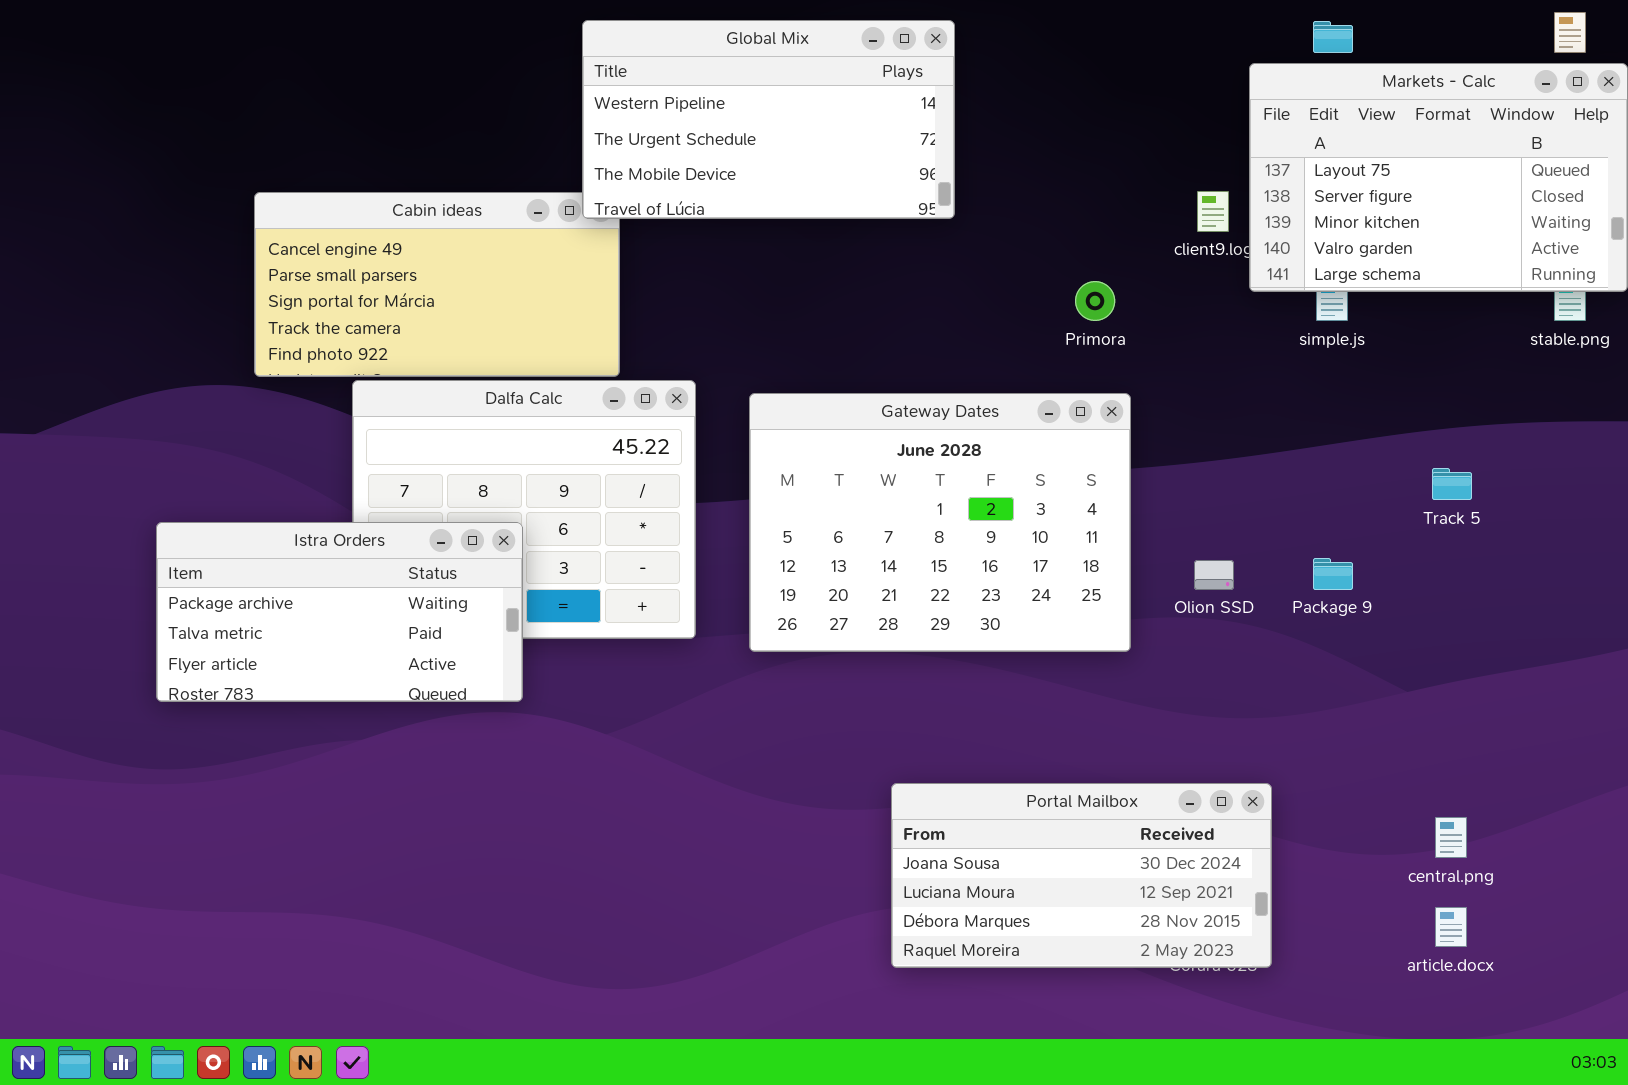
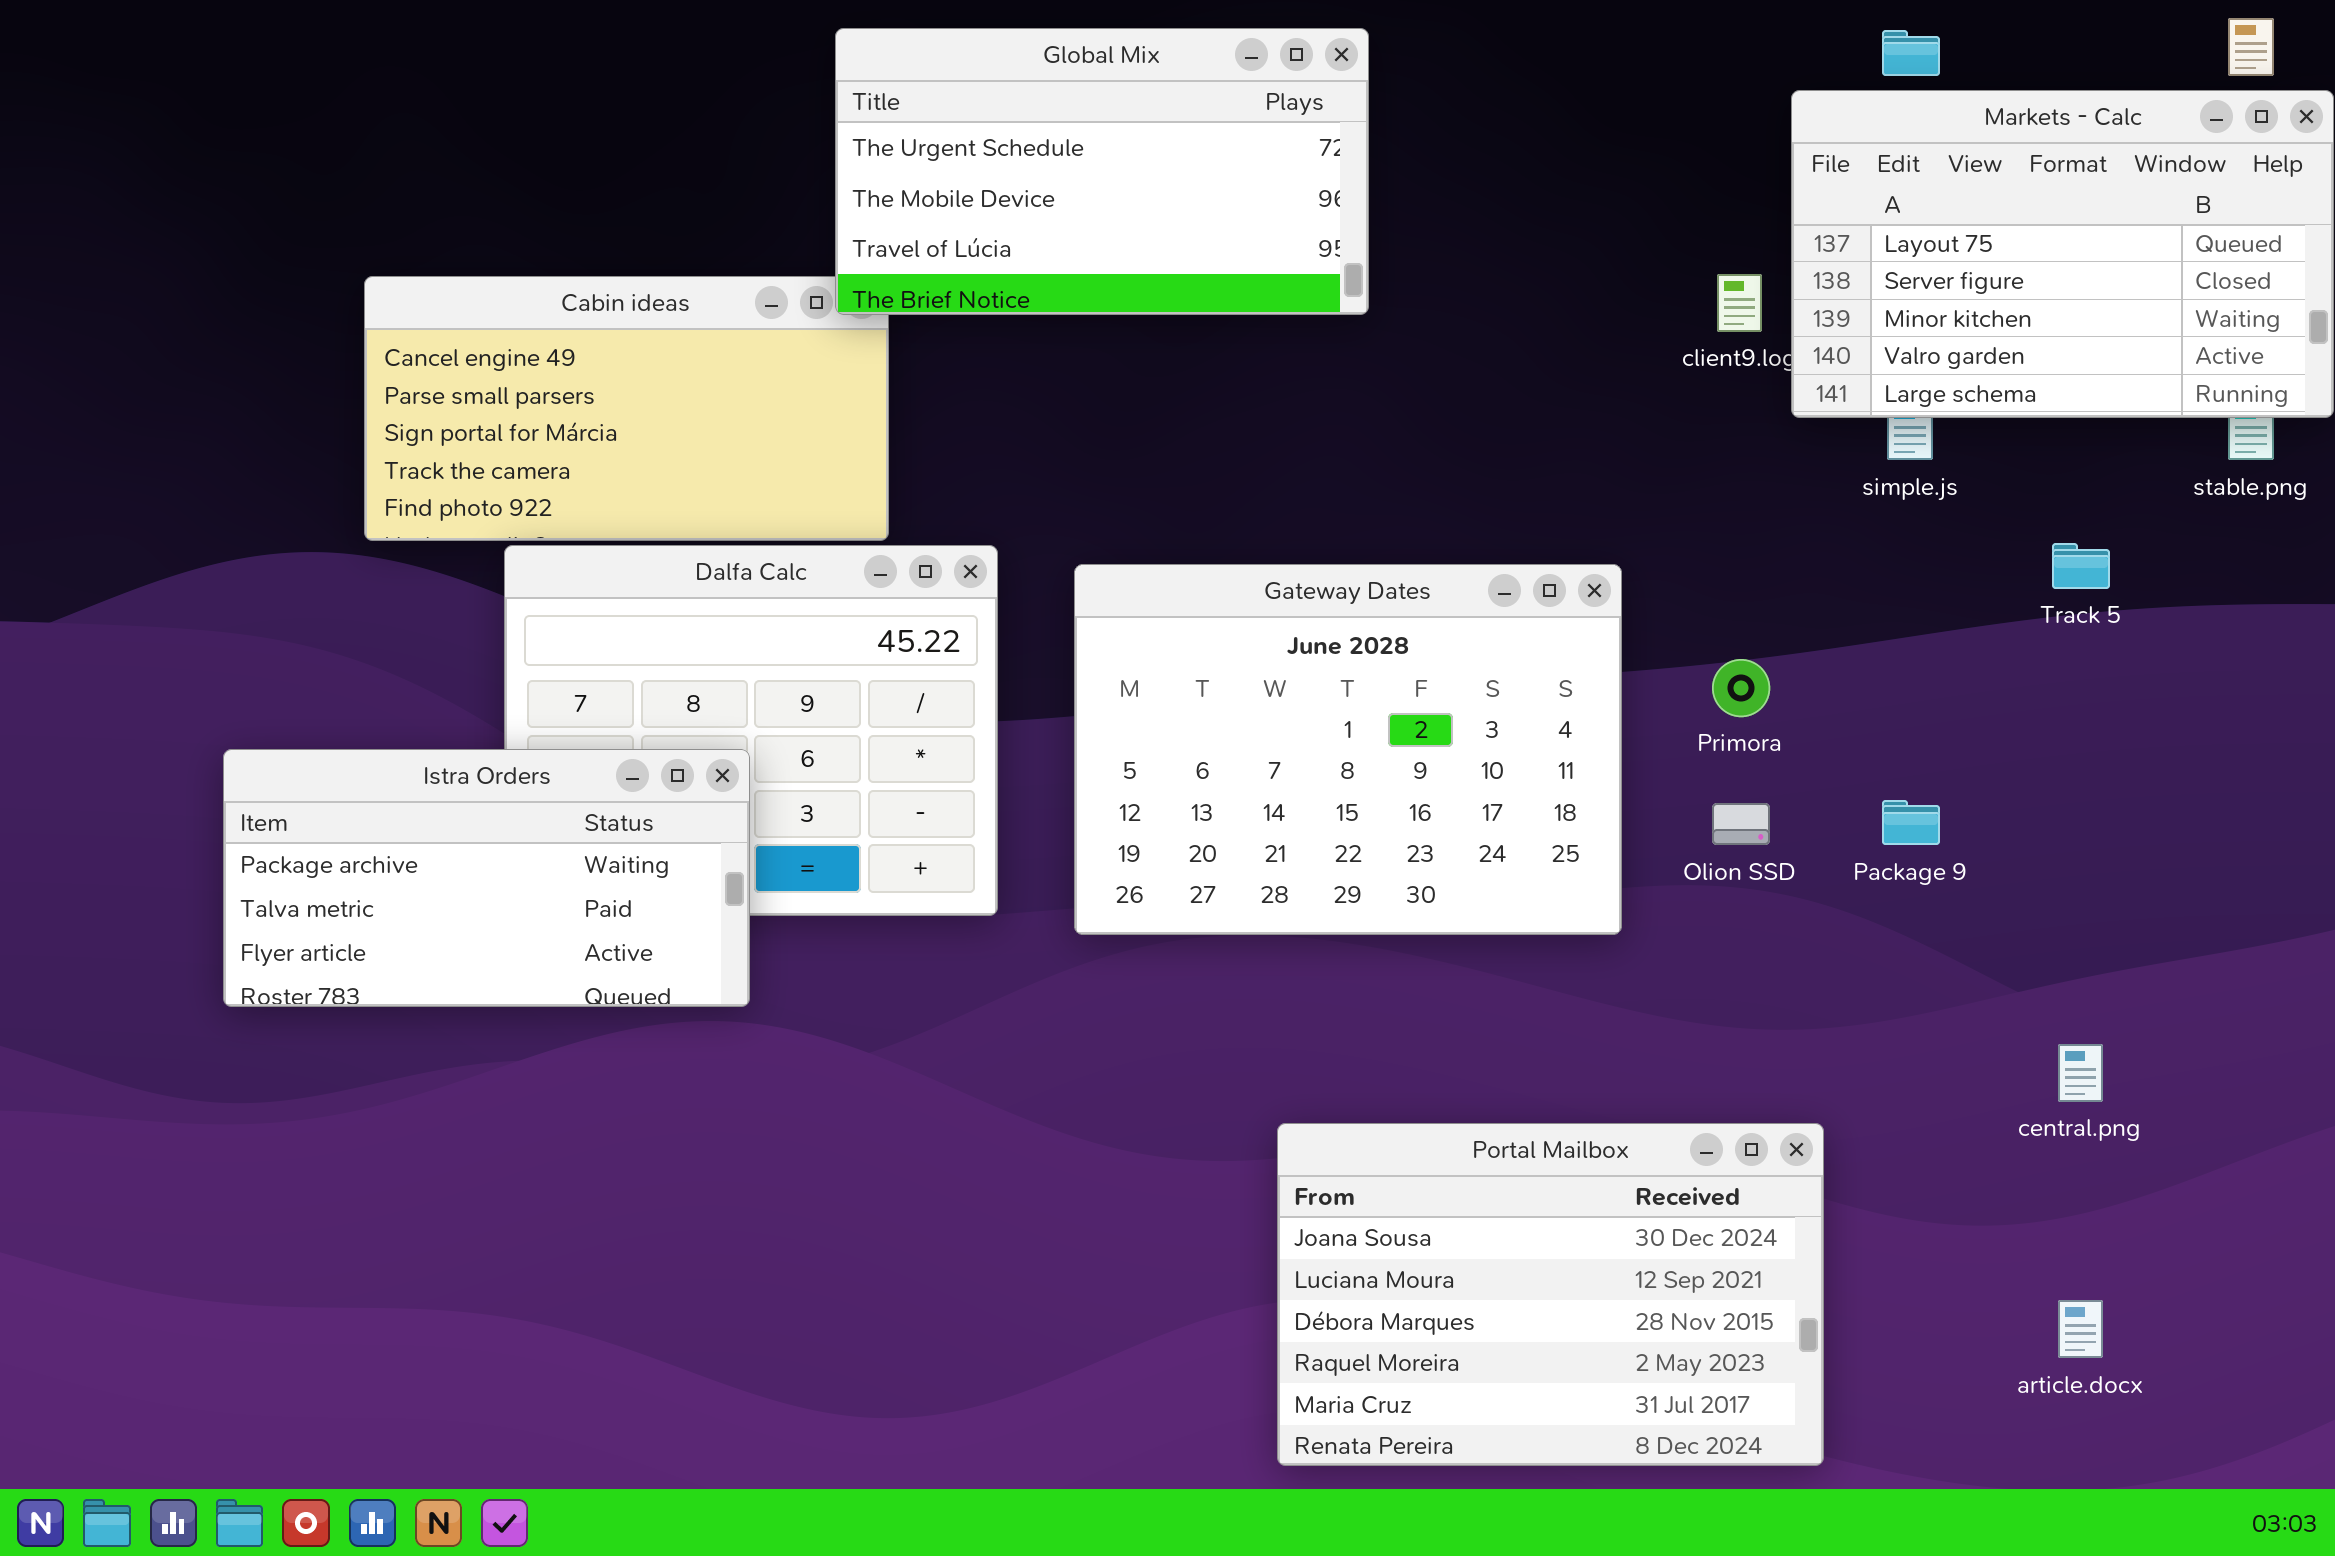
Global Mix: [582,20,955,219] -> [835,28,1369,315], scrolled down 1 row
Primora: [1075,281,1115,321] -> [1712,659,1770,717], moved
Track 5: [1432,468,1472,500] -> [2052,543,2110,589], moved
Portal Mailbox: [891,783,1272,968] -> [1277,1123,1824,1466], resized
central.png: [1435,817,1467,858] -> [2058,1044,2103,1102], moved

